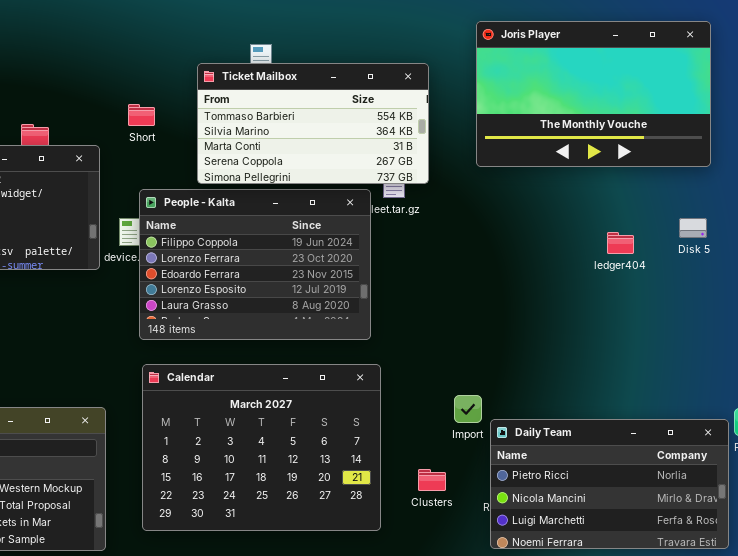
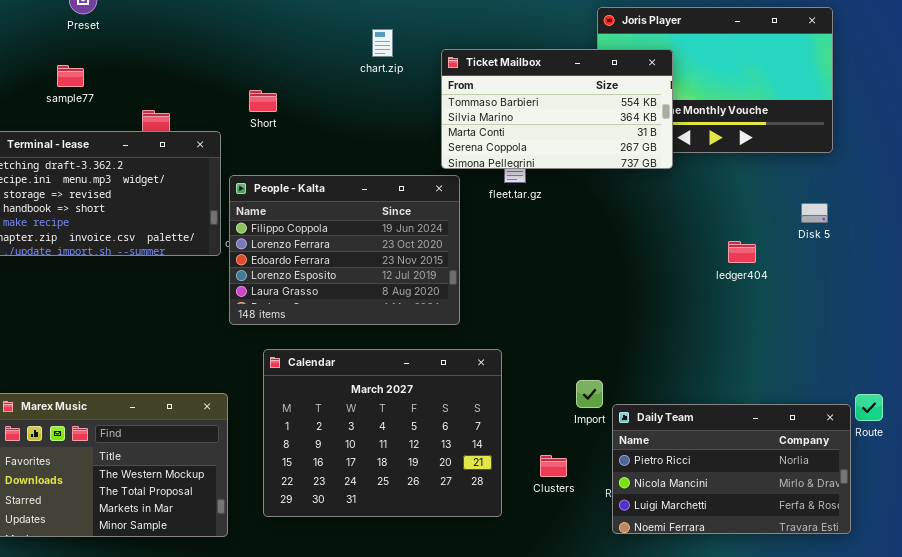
Ticket Mailbox: [197,63,429,184] -> [441,49,673,169], moved
People - Kalta: [139,189,371,340] -> [229,175,460,325], moved
ledger404: [607,232,634,254] -> [728,241,756,263], moved

